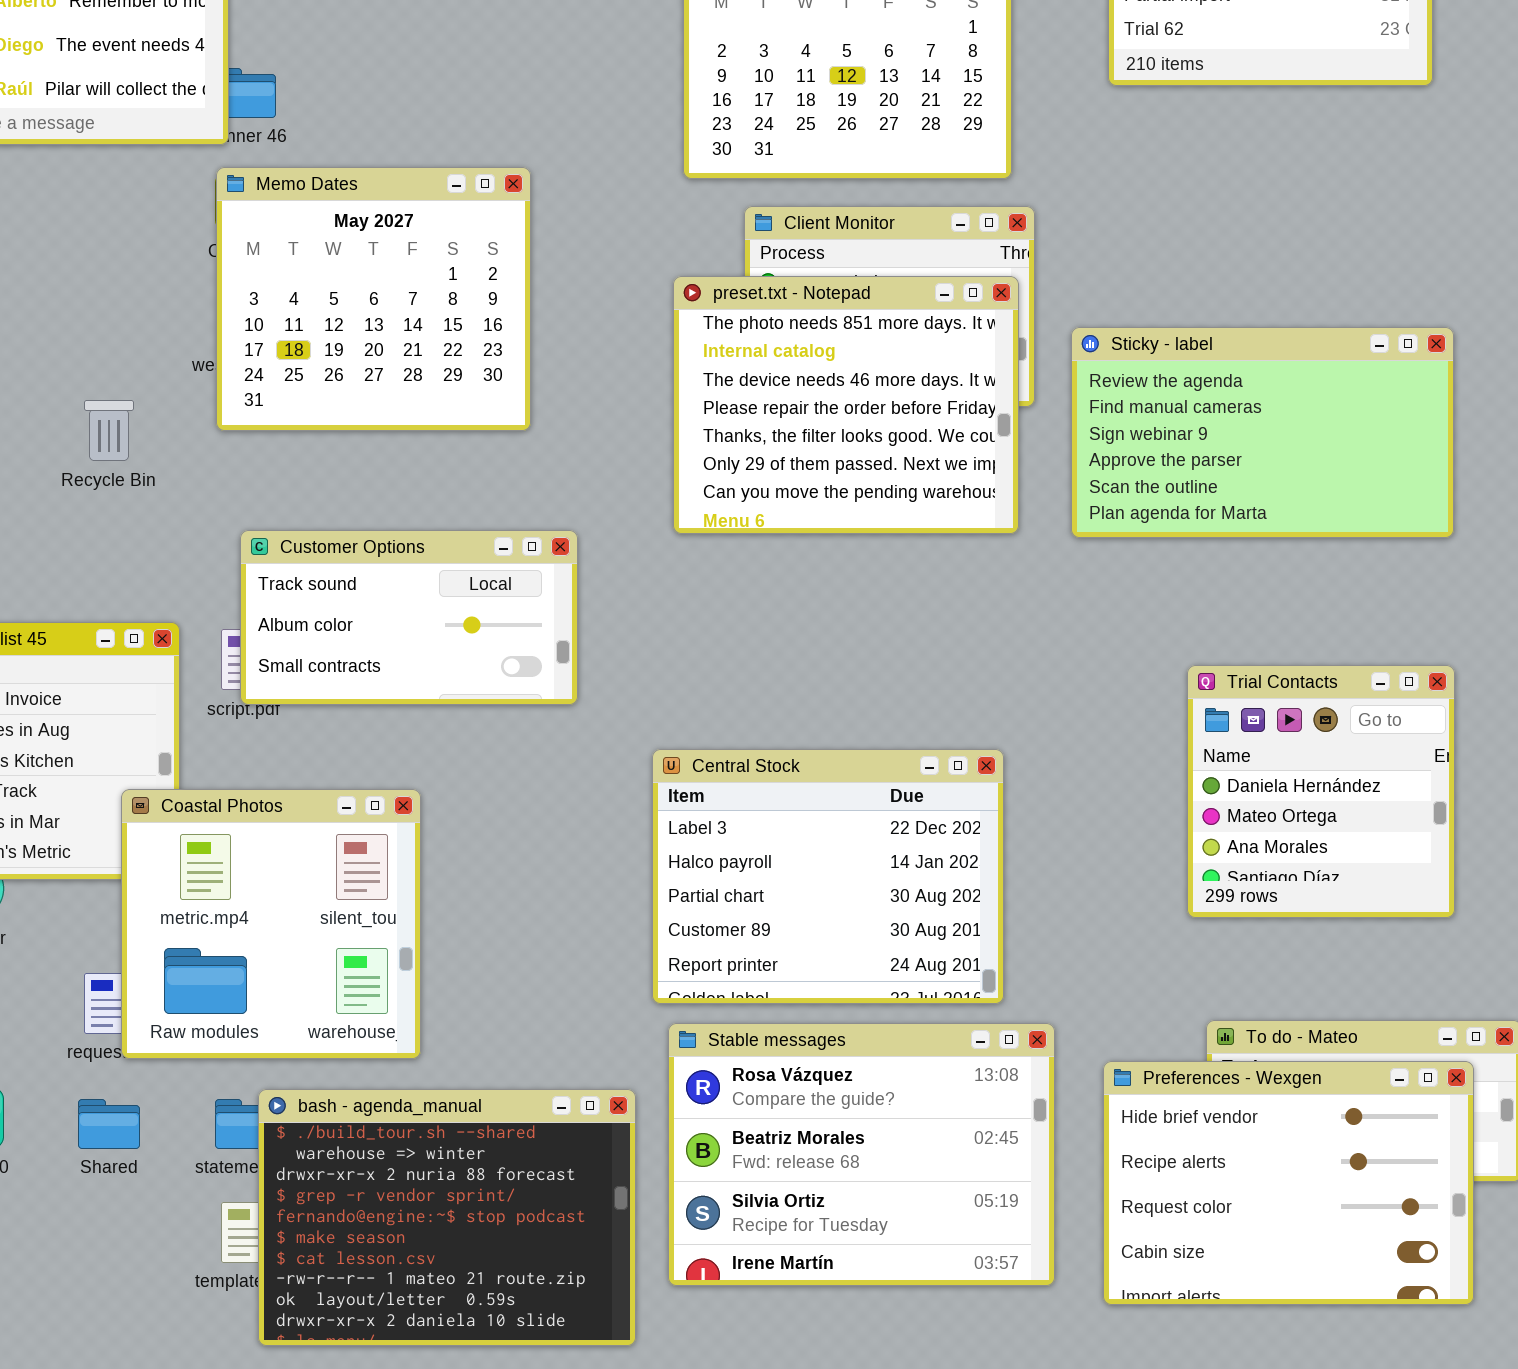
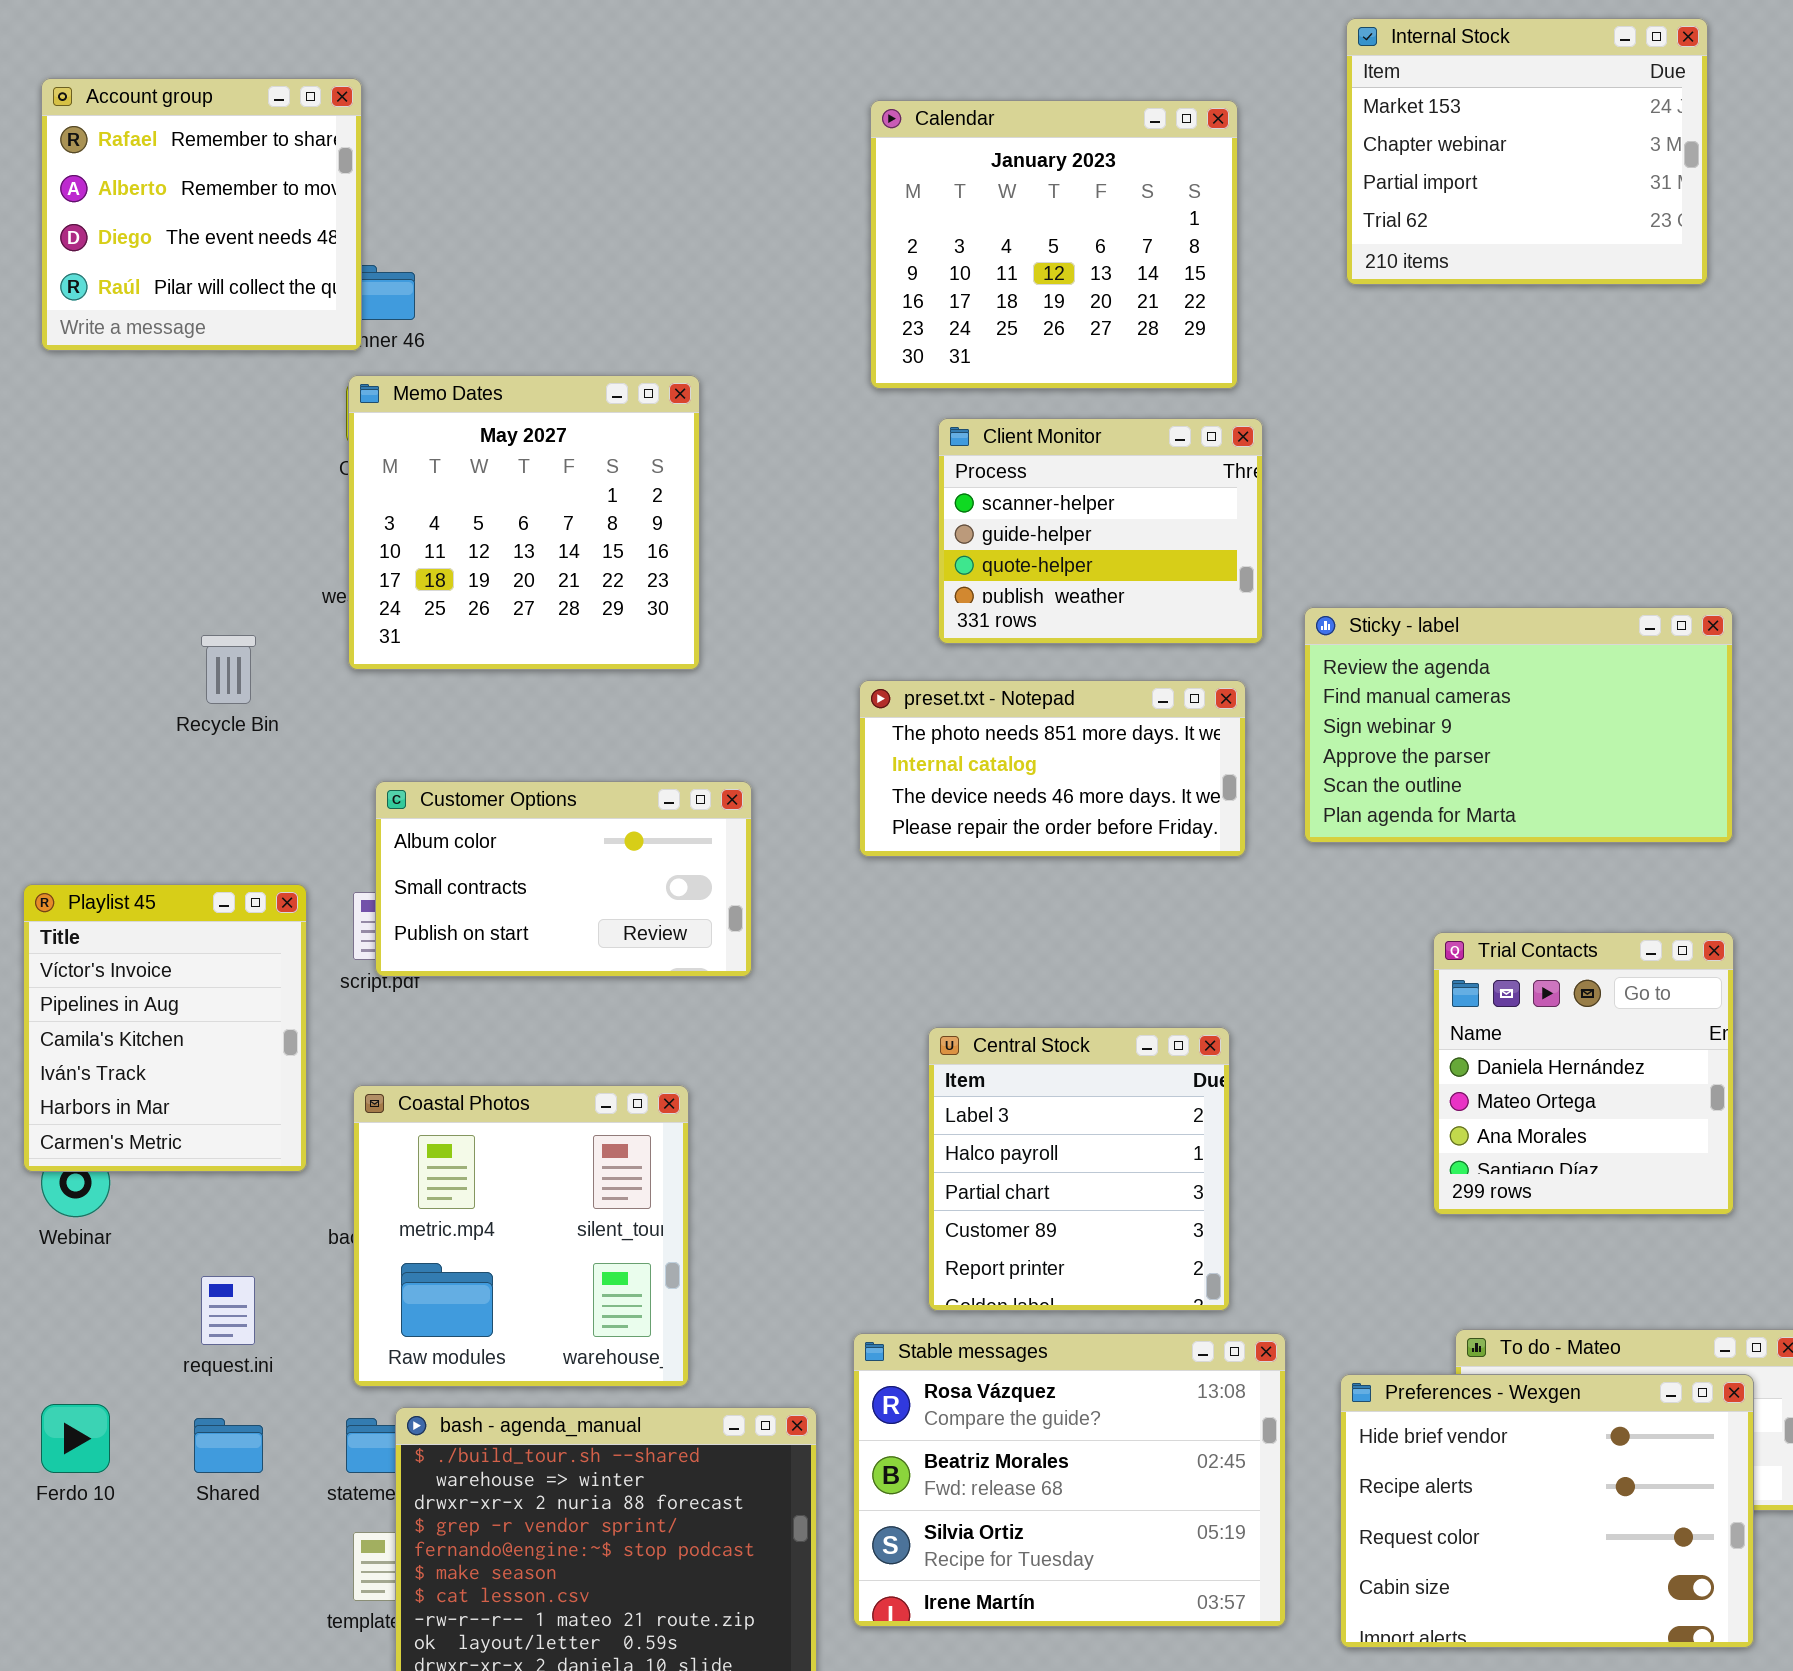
preset.txt - Notepad: [673,276,1019,534] -> [859,680,1246,857], moved, resized
Sticky - label: [1071,327,1454,538] -> [1304,607,1733,843], moved
Customer Options: [240,530,578,705] -> [375,781,752,977], scrolled down 1 row
Central Stock: [652,749,1004,1004] -> [928,1027,1230,1311], resized
Coastal Photos: [121,789,421,1059] -> [353,1085,689,1387], moved

